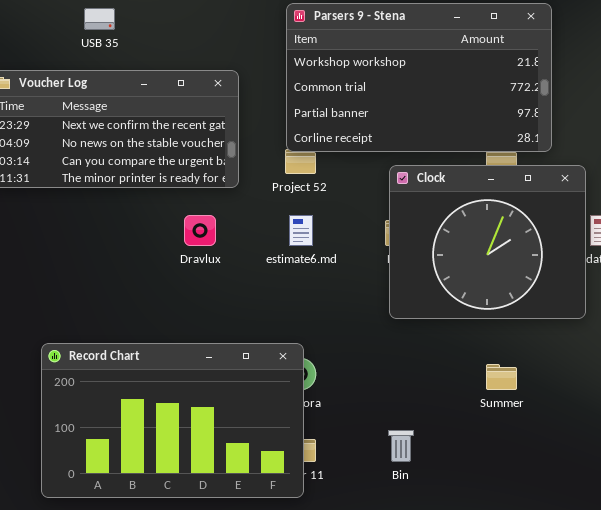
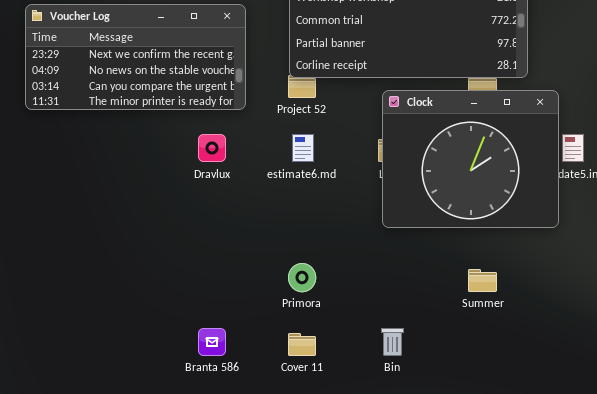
Record Chart: [41,343,304,498] -> none, closed

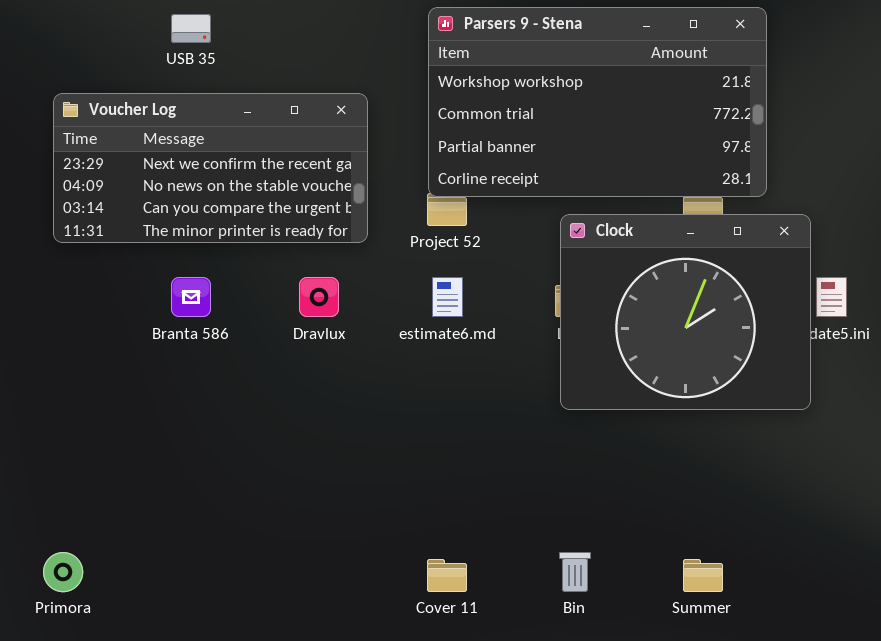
Primora: [288,263,316,292] -> [43,552,83,592], moved
Summer: [468,269,497,292] -> [683,559,723,592], moved
Branta 586: [198,328,226,356] -> [171,277,211,317], moved

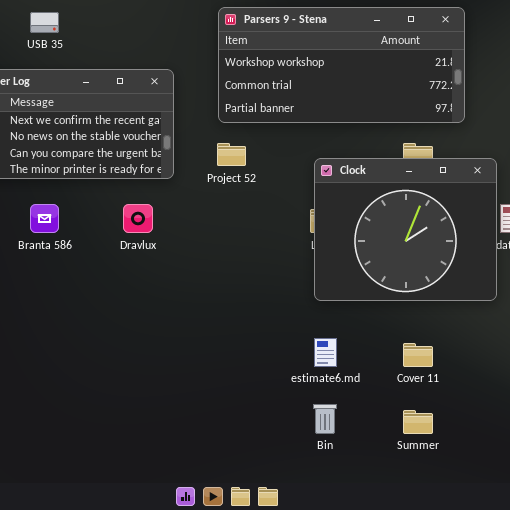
Parsers 9 - Stena: [428,7,767,197] -> [218,7,465,123], resized
estimate6.md: [432,277,463,317] -> [314,338,337,367], moved
Cover 11: [427,559,467,592] -> [403,343,433,367], moved

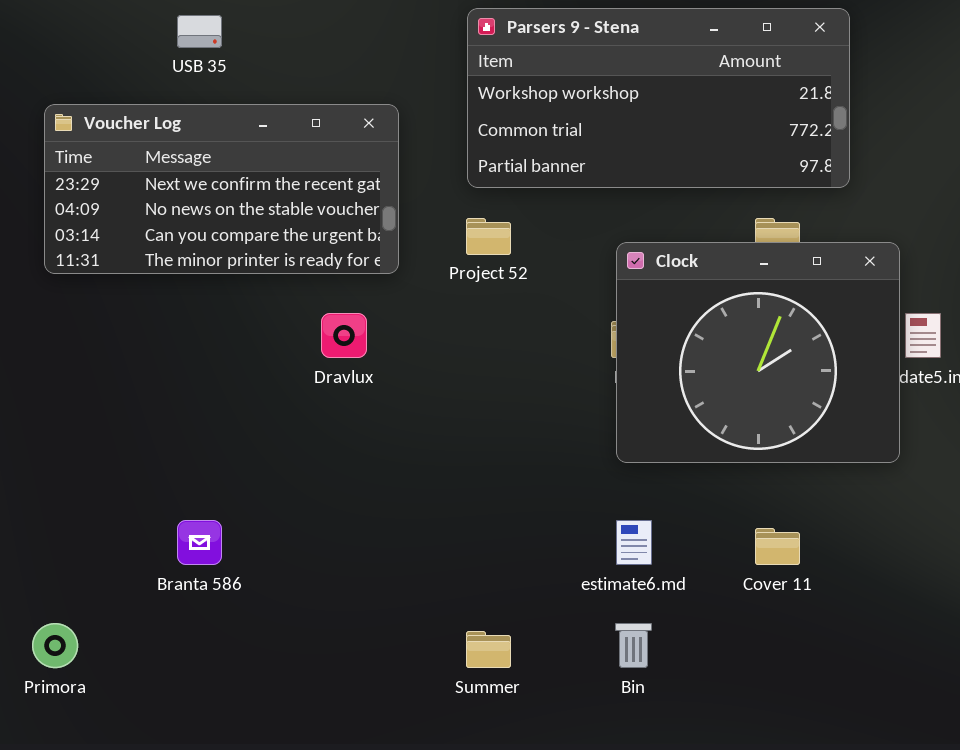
Branta 586: [30,204,59,233] -> [177,520,222,565], moved
Summer: [403,410,433,434] -> [466,631,511,668], moved

